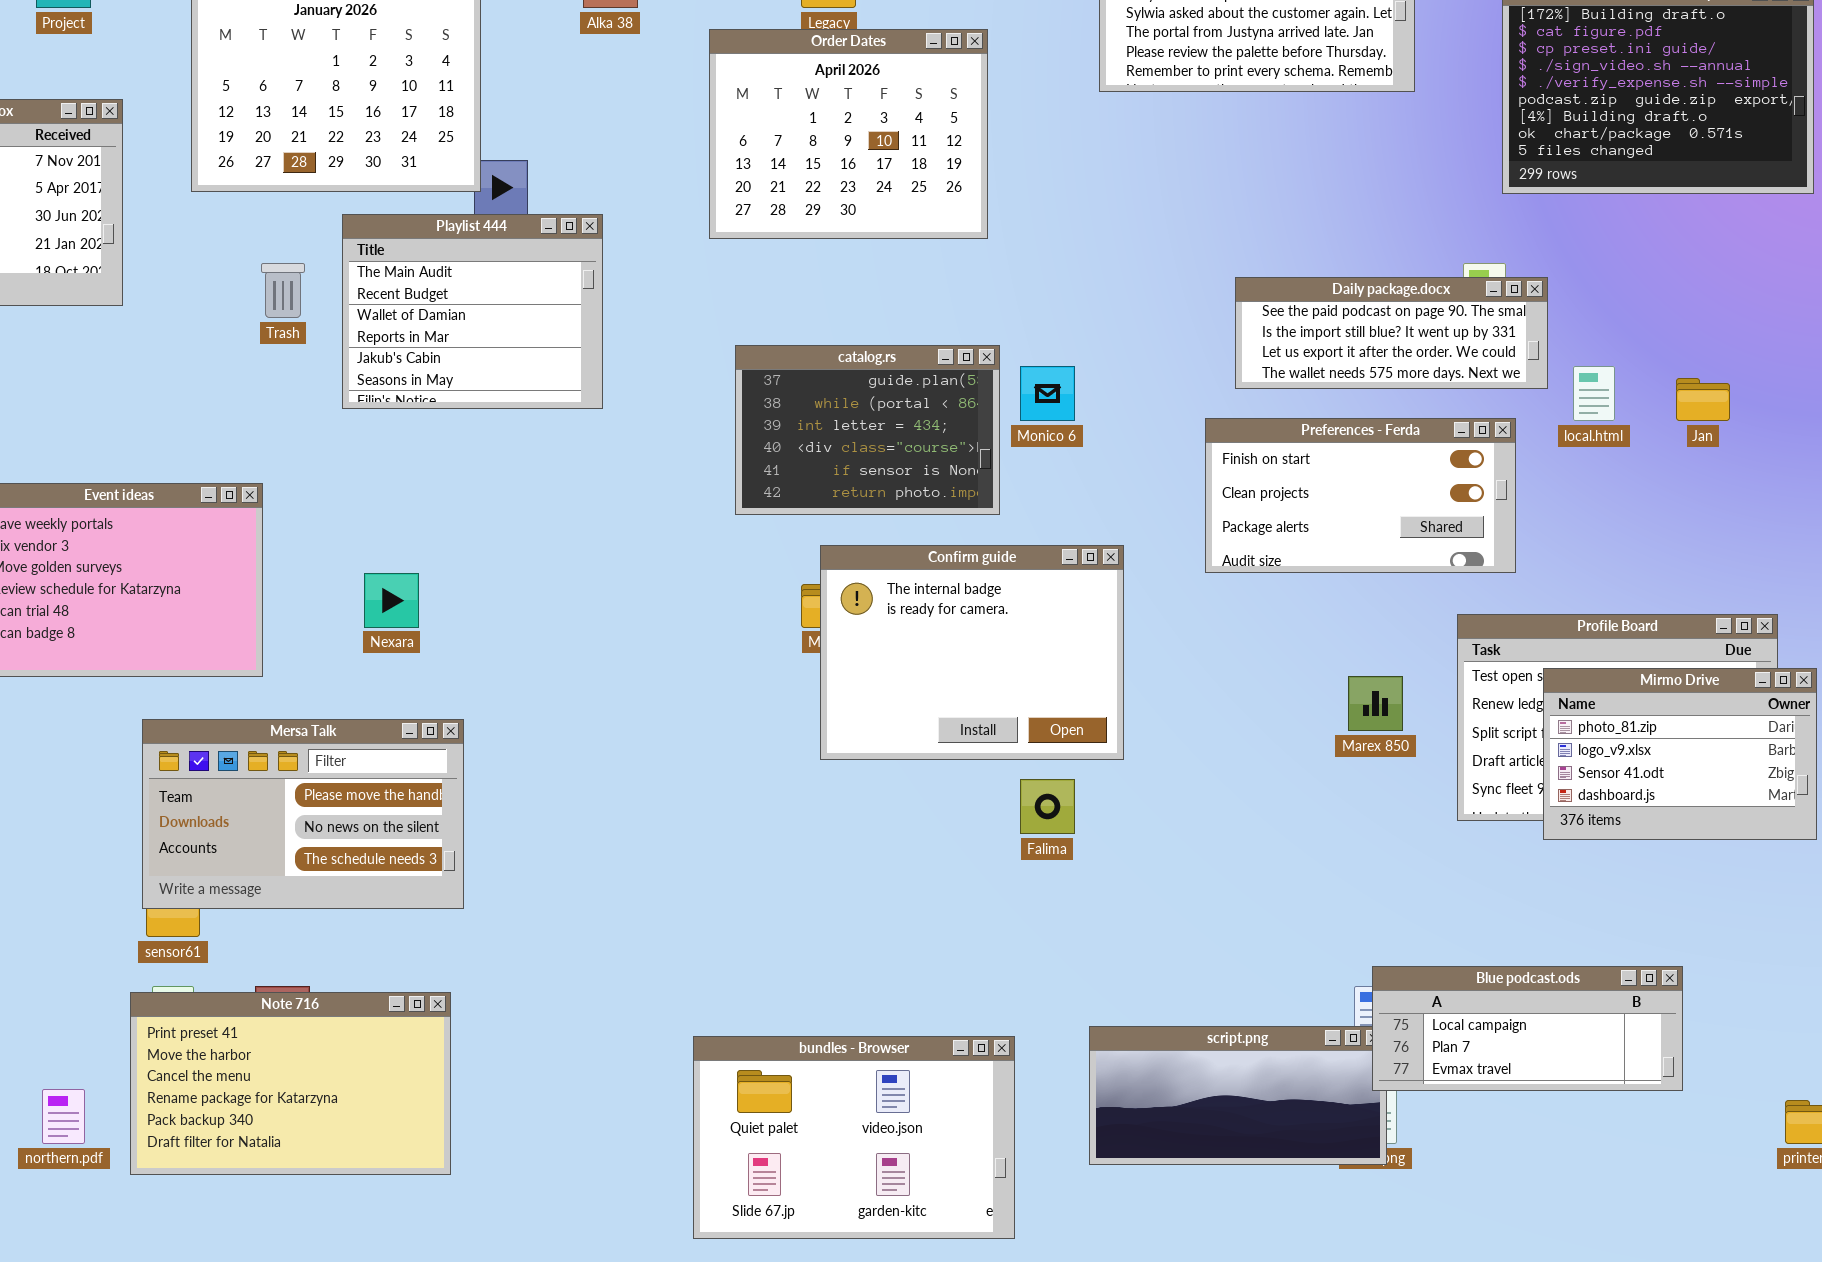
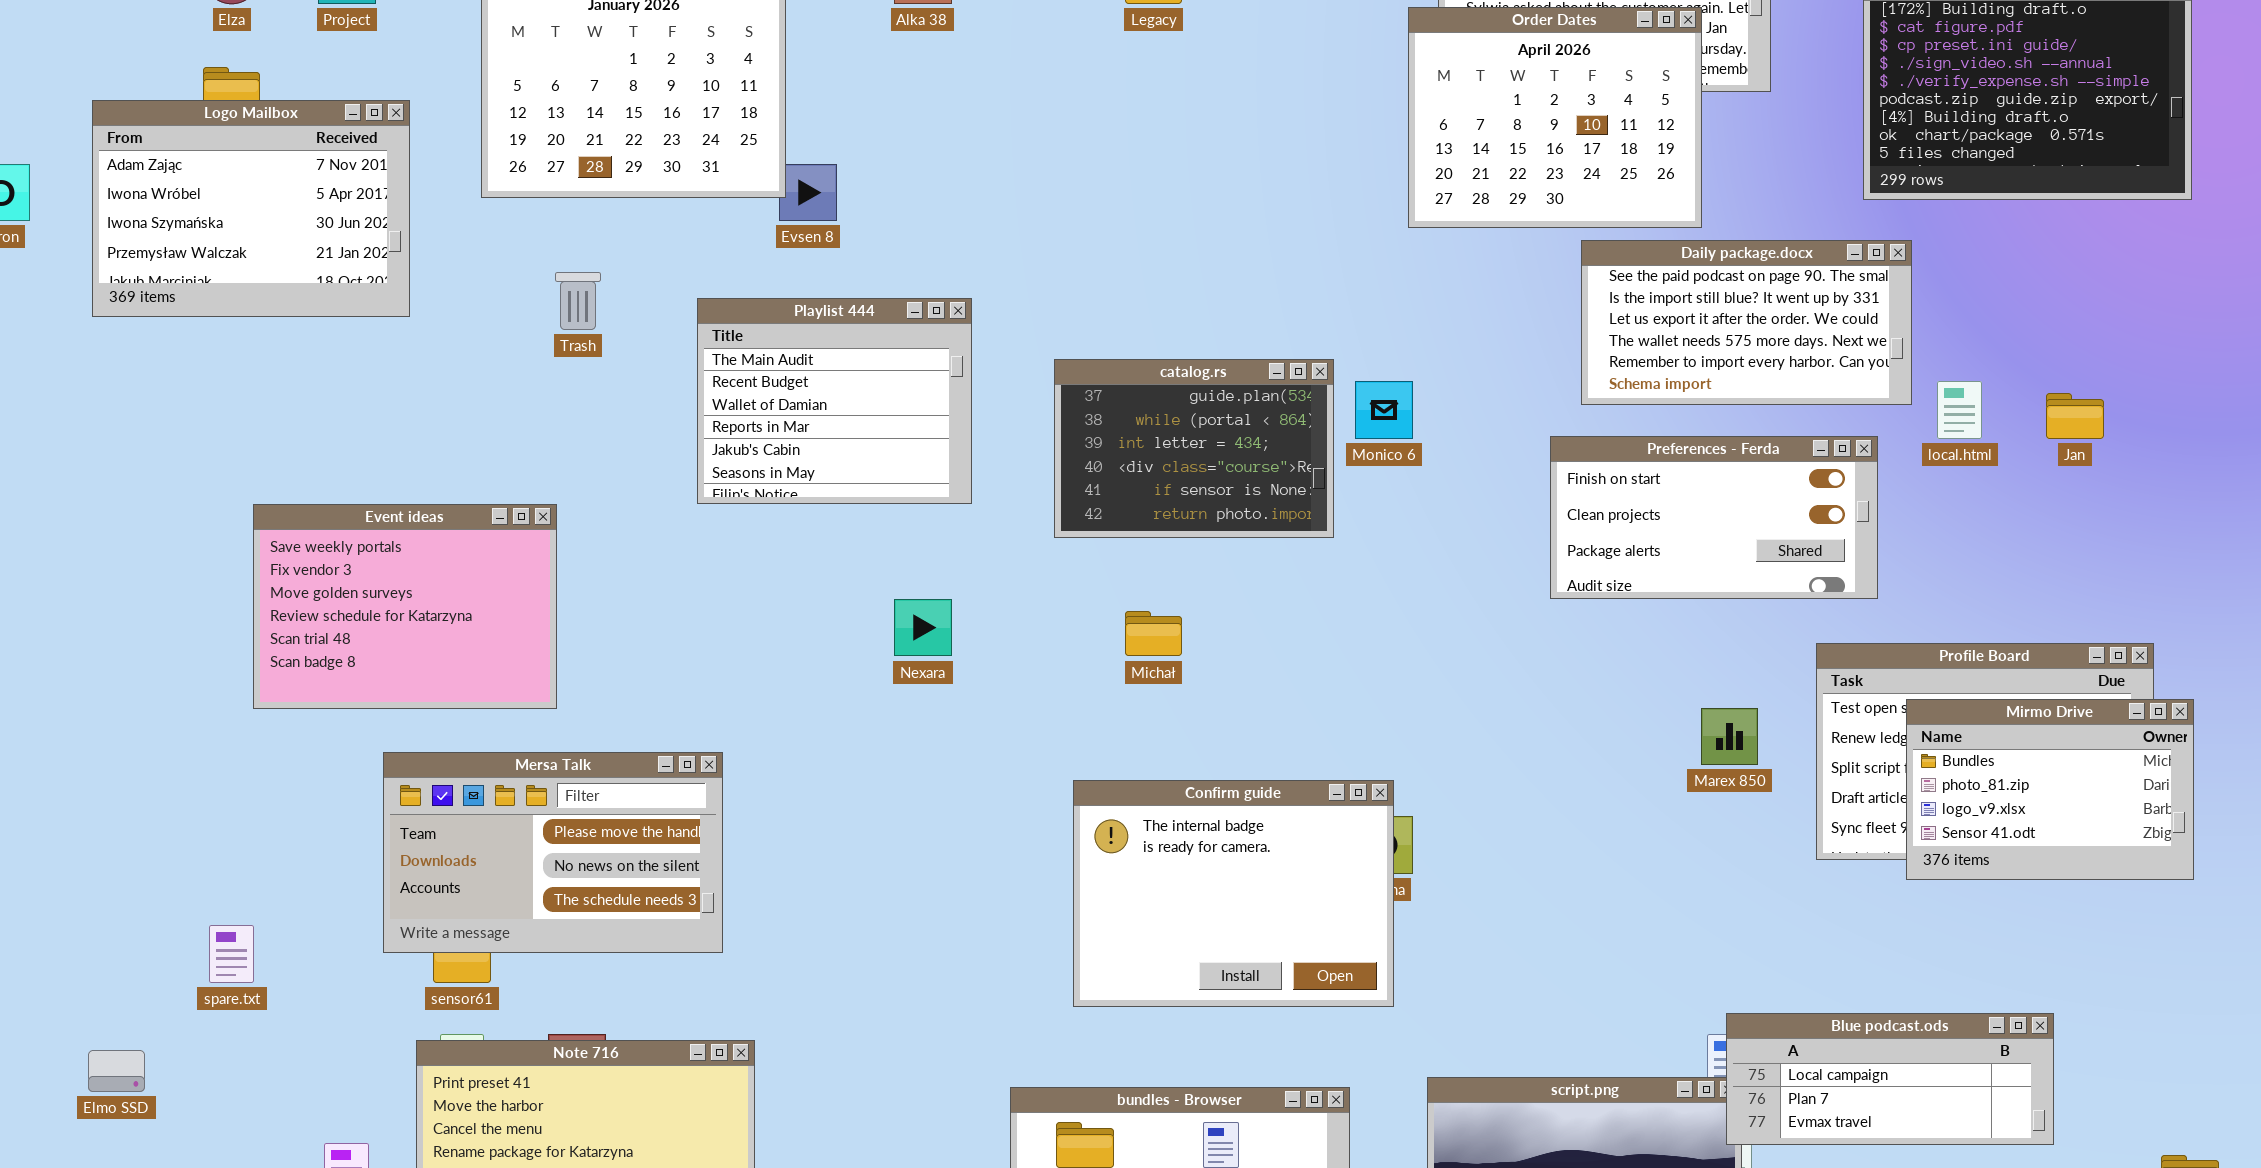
Order Dates: [709,29,988,239] -> [1408,7,1702,228], moved
Playlist 444: [342,214,603,409] -> [697,298,972,504], moved
Daily package.docx: [1235,277,1548,389] -> [1581,240,1912,405], resized
Confirm guide: [820,545,1124,760] -> [1073,780,1394,1007], moved
Nexara: [364,573,419,628] -> [894,599,952,656], moved
Mirmo Drive: [1543,668,1817,840] -> [1906,699,2194,880], scrolled up 1 row
Mersa Talk: [142,719,464,909] -> [383,752,723,953], moved

